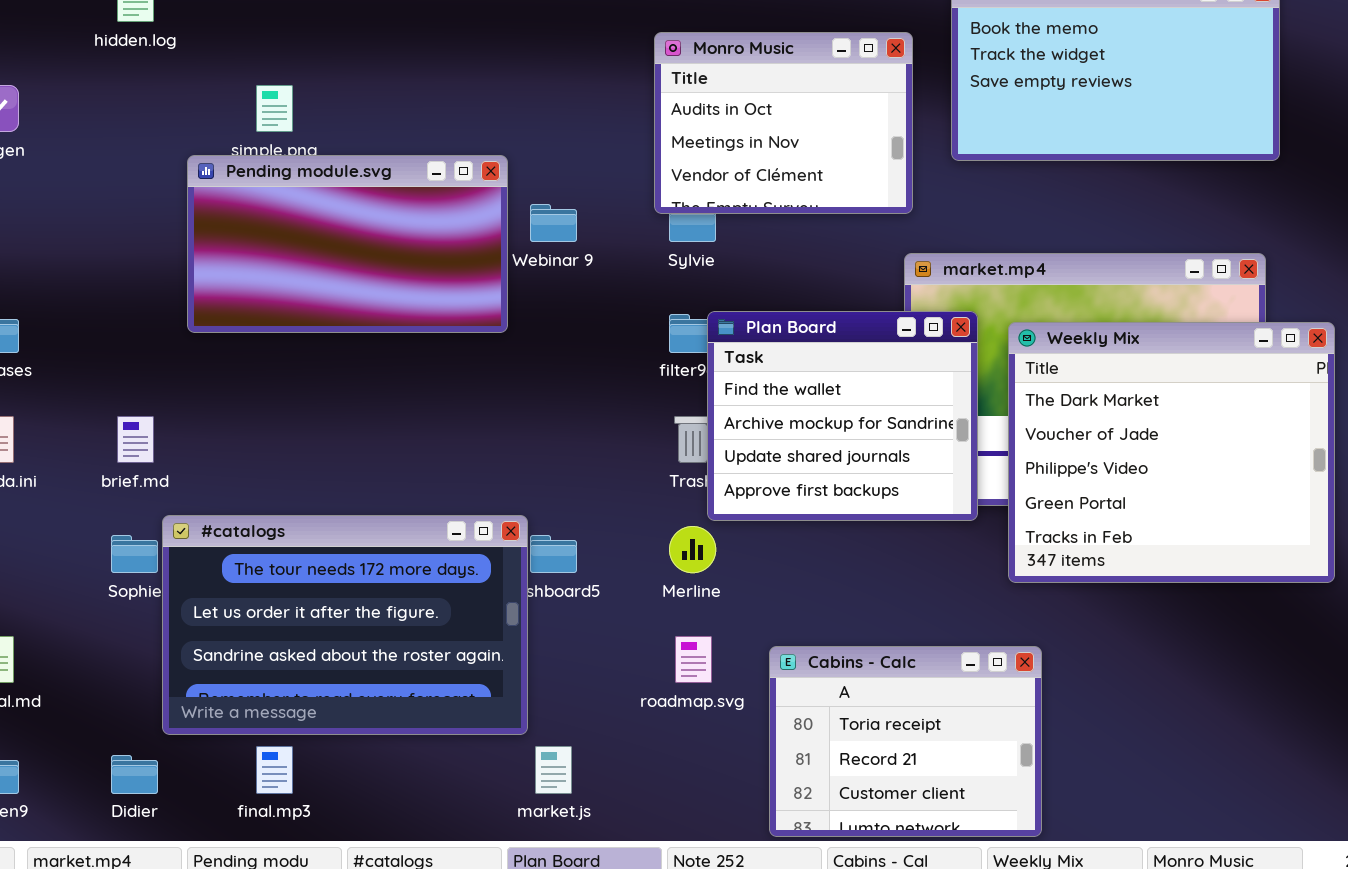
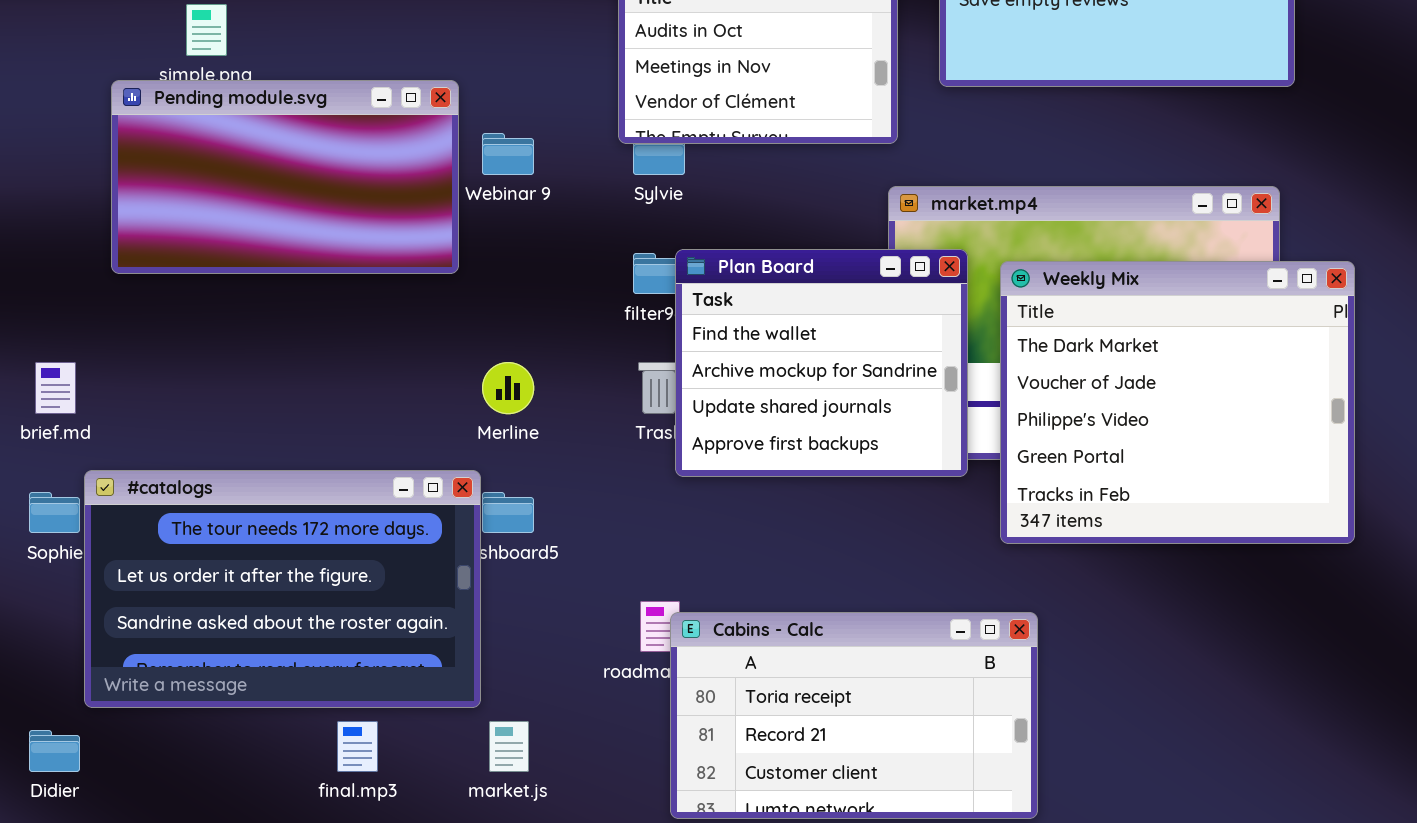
Merline: [669,526,716,573] -> [482,362,534,414], moved
Cabins - Calc: [769,646,1042,837] -> [670,612,1038,819], resized
final.mp3: [256,746,293,794] -> [337,721,378,772], moved

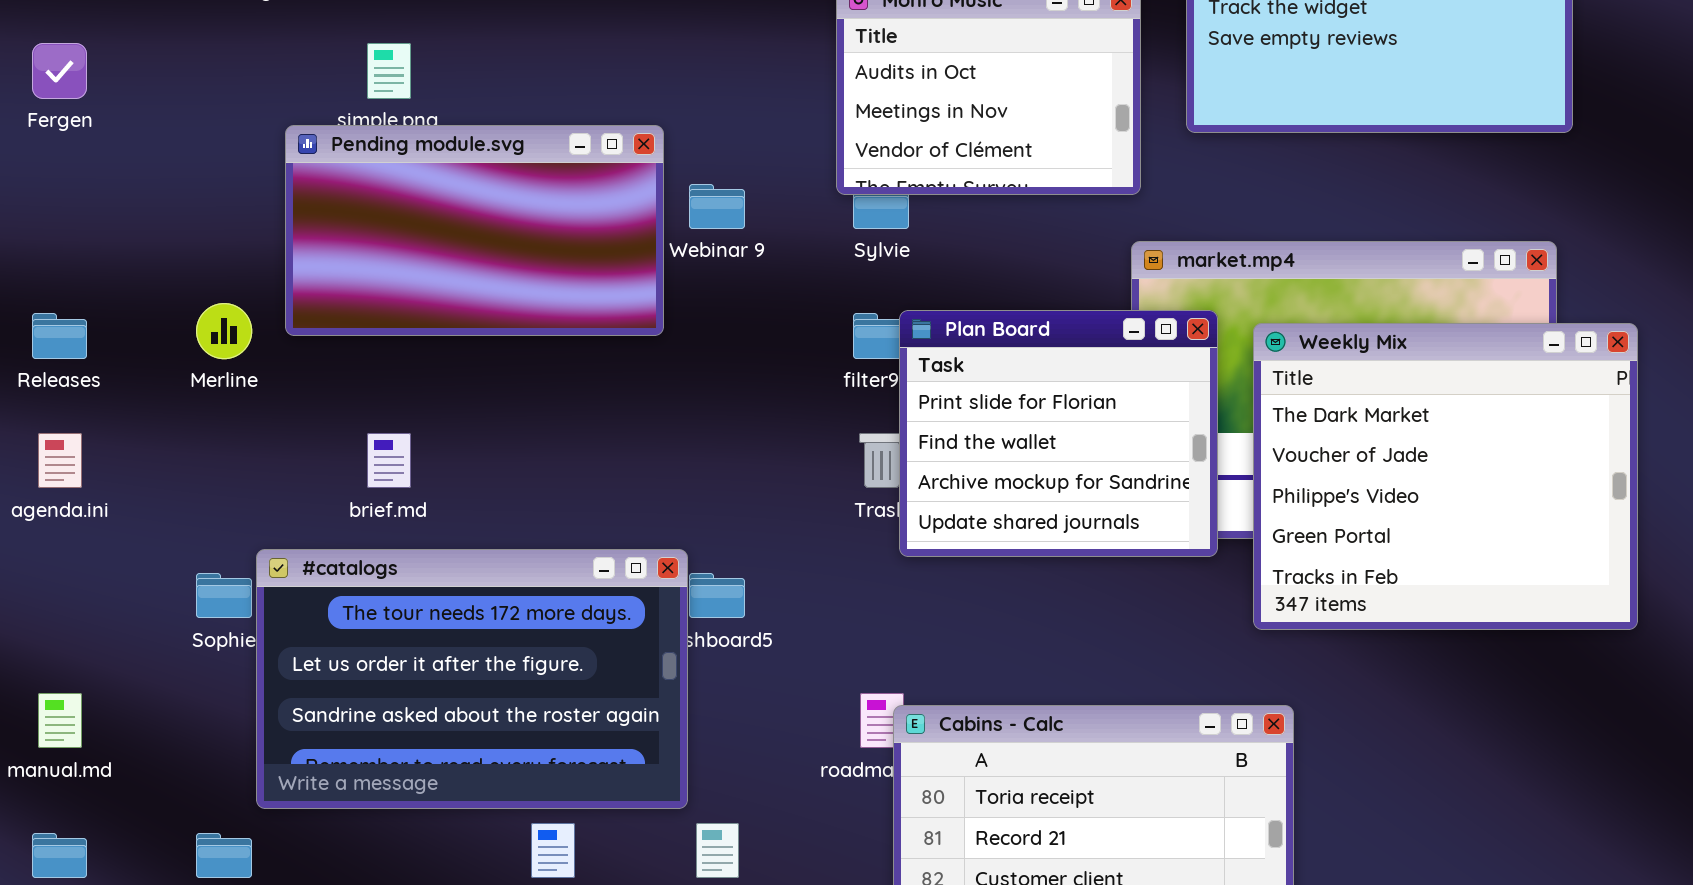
Plan Board: [675,249,968,477] -> [899,310,1218,557], scrolled up 1 row
brief.md: [35,362,76,414] -> [367,433,411,488], moved
Merline: [482,362,534,414] -> [196,303,252,359], moved

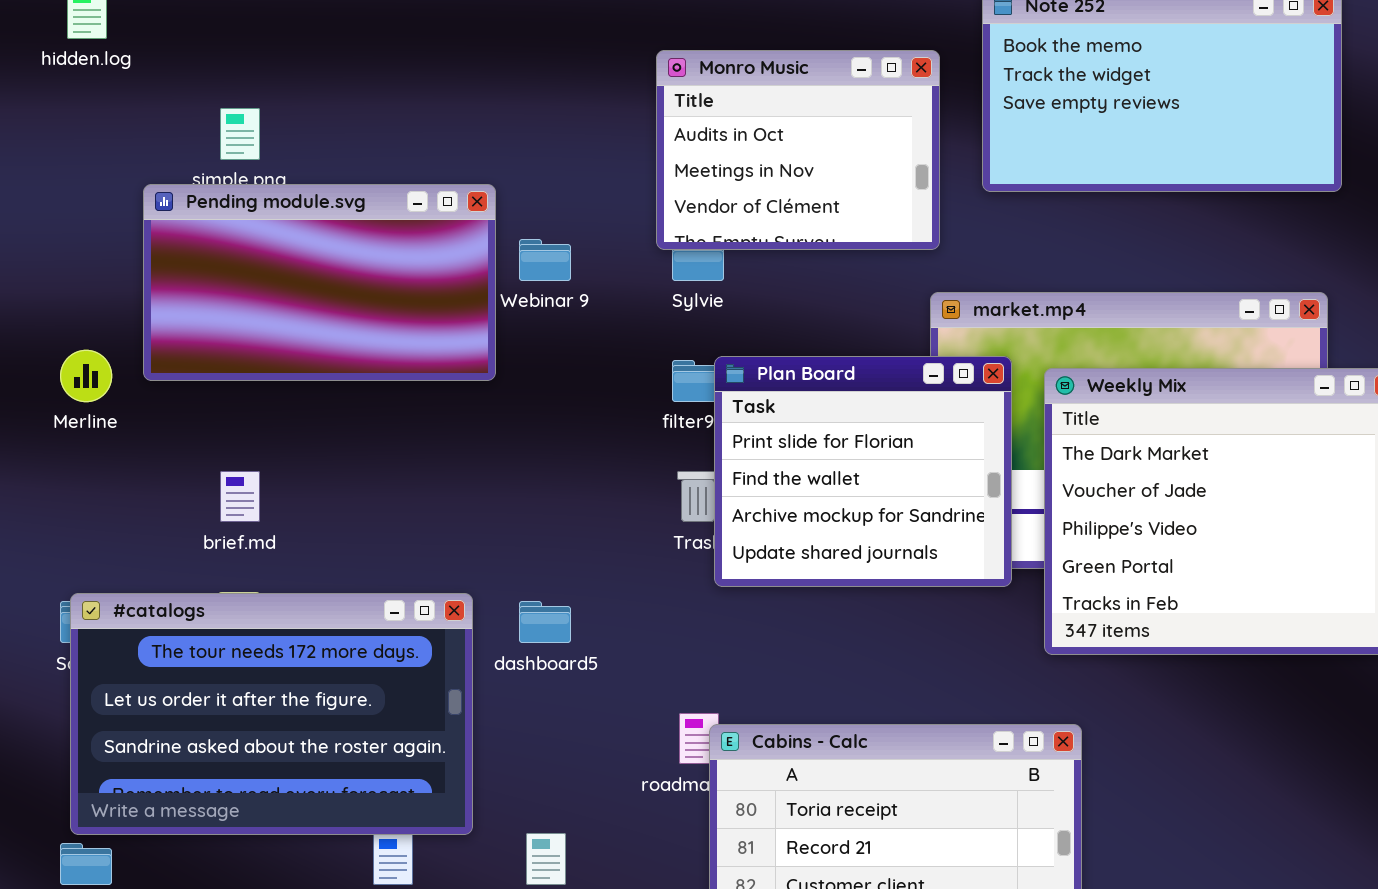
#catalogs: [256,549,688,809] -> [70,593,473,835], moved

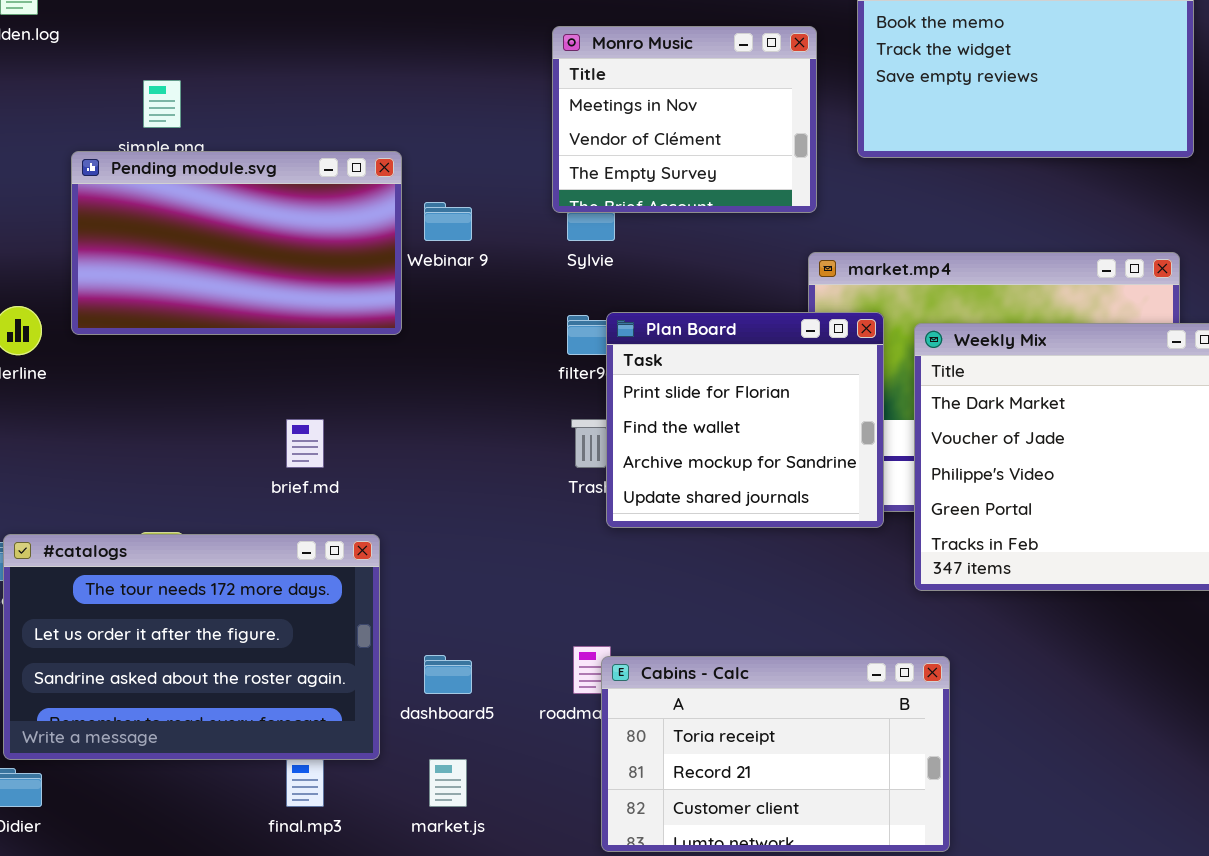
Monro Music: [656,50,940,250] -> [552,26,817,213], scrolled down 1 row
brief.md: [220,471,260,522] -> [286,419,324,468], moved
dashboard5: [519,601,571,643] -> [424,655,472,694], moved

